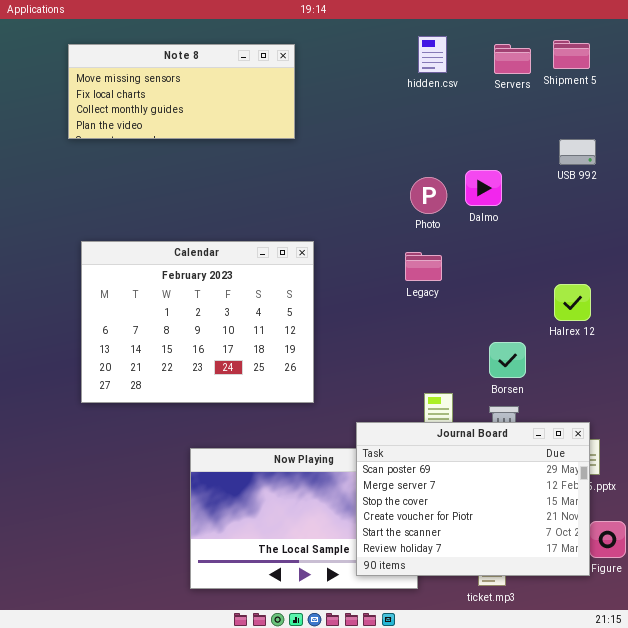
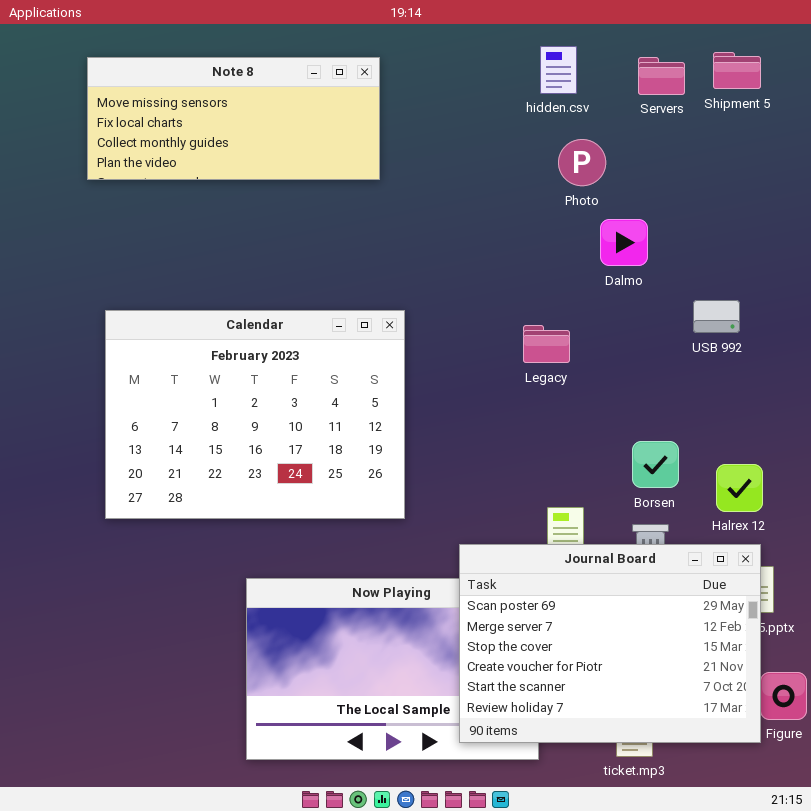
USB 992: [559,139,596,165] -> [693,300,740,333], moved
Photo: [410,177,447,214] -> [558,139,606,186], moved
Halrex 12: [554,284,591,321] -> [716,464,763,512], moved

